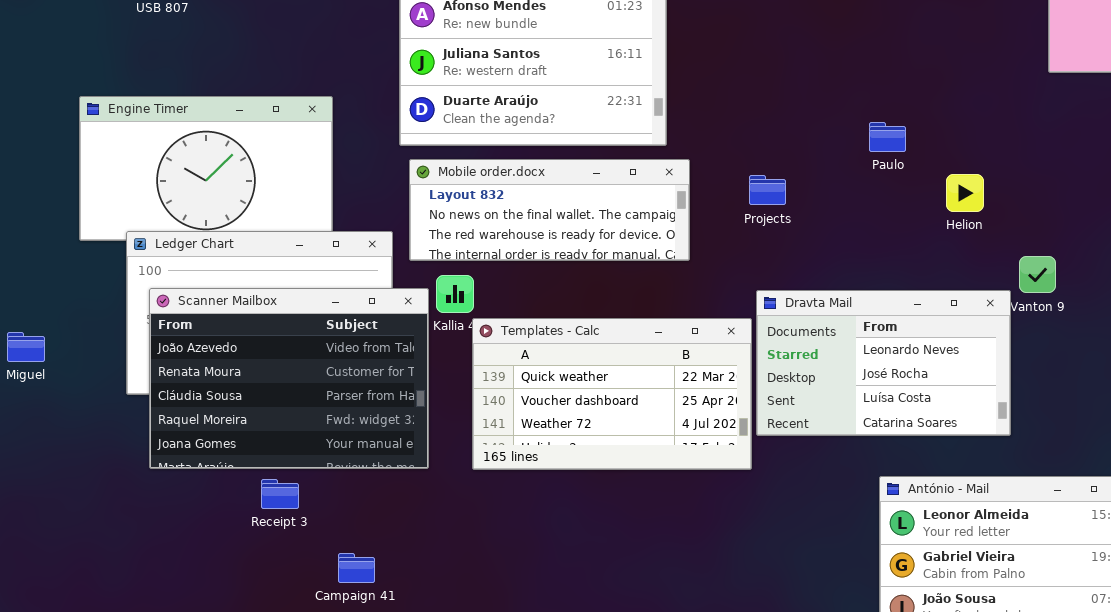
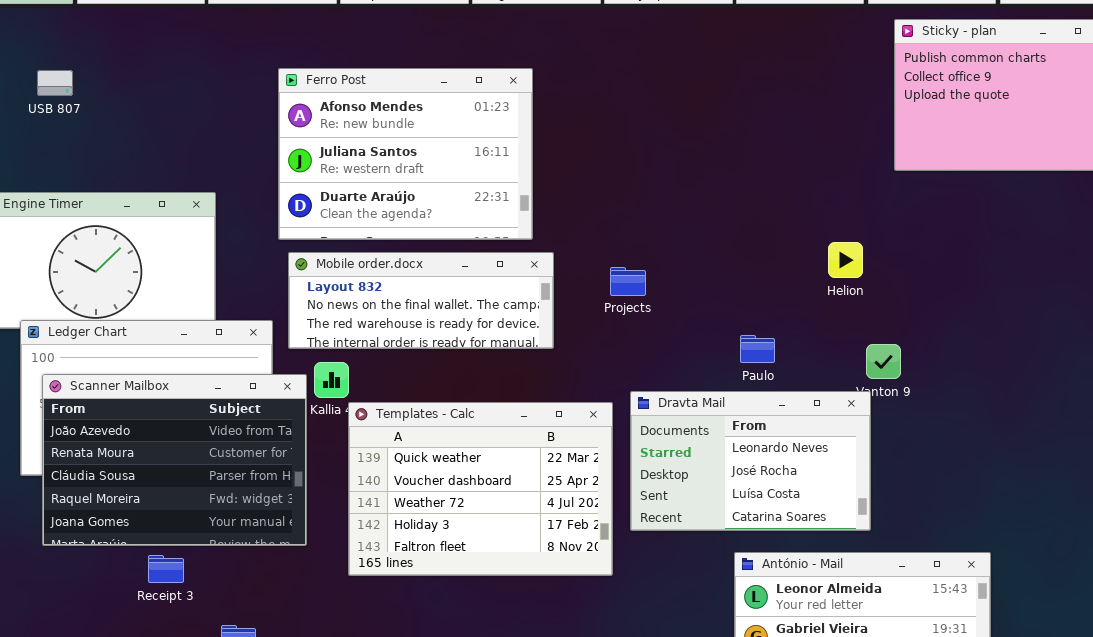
Paulo: [869,122,906,152] -> [740,335,775,363], moved
Helion: [946,174,984,212] -> [828,242,863,278], moved
Dravta Mail: [756,290,1011,436] -> [630,391,871,531], moved
Templates - Calc: [472,318,752,470] -> [348,402,613,576], resized

